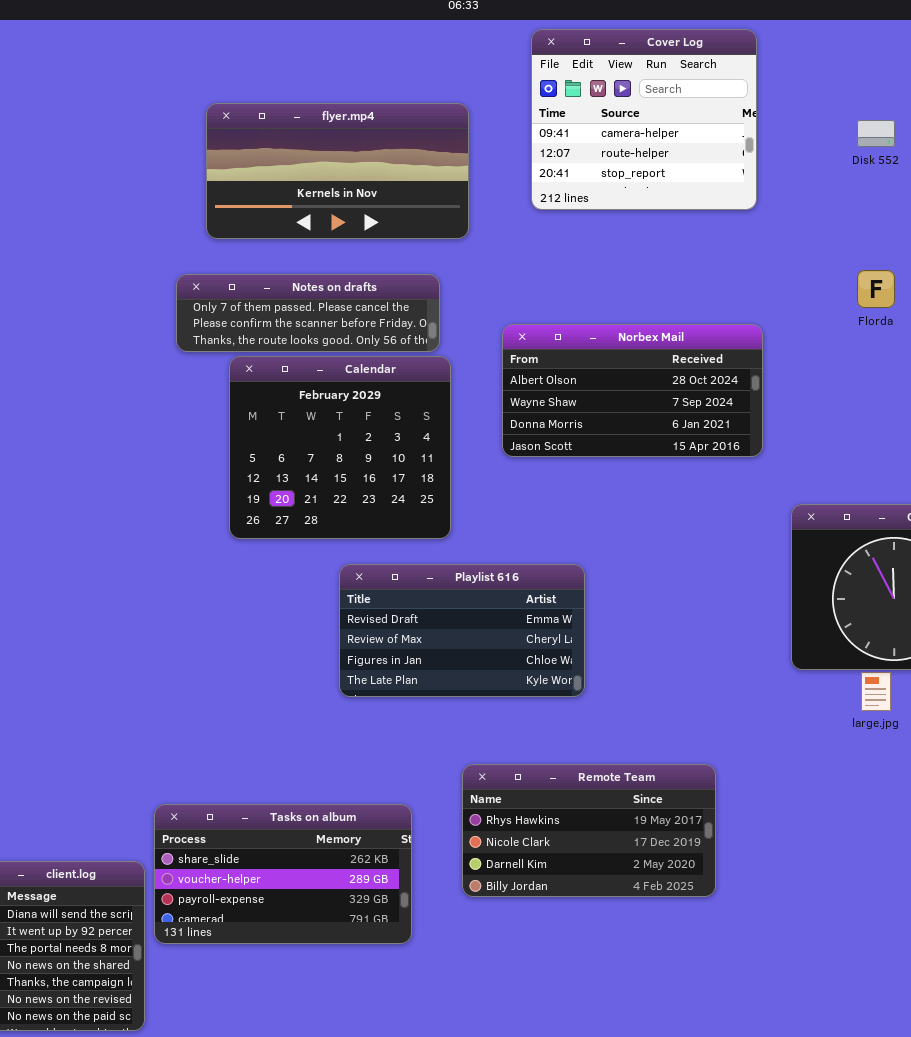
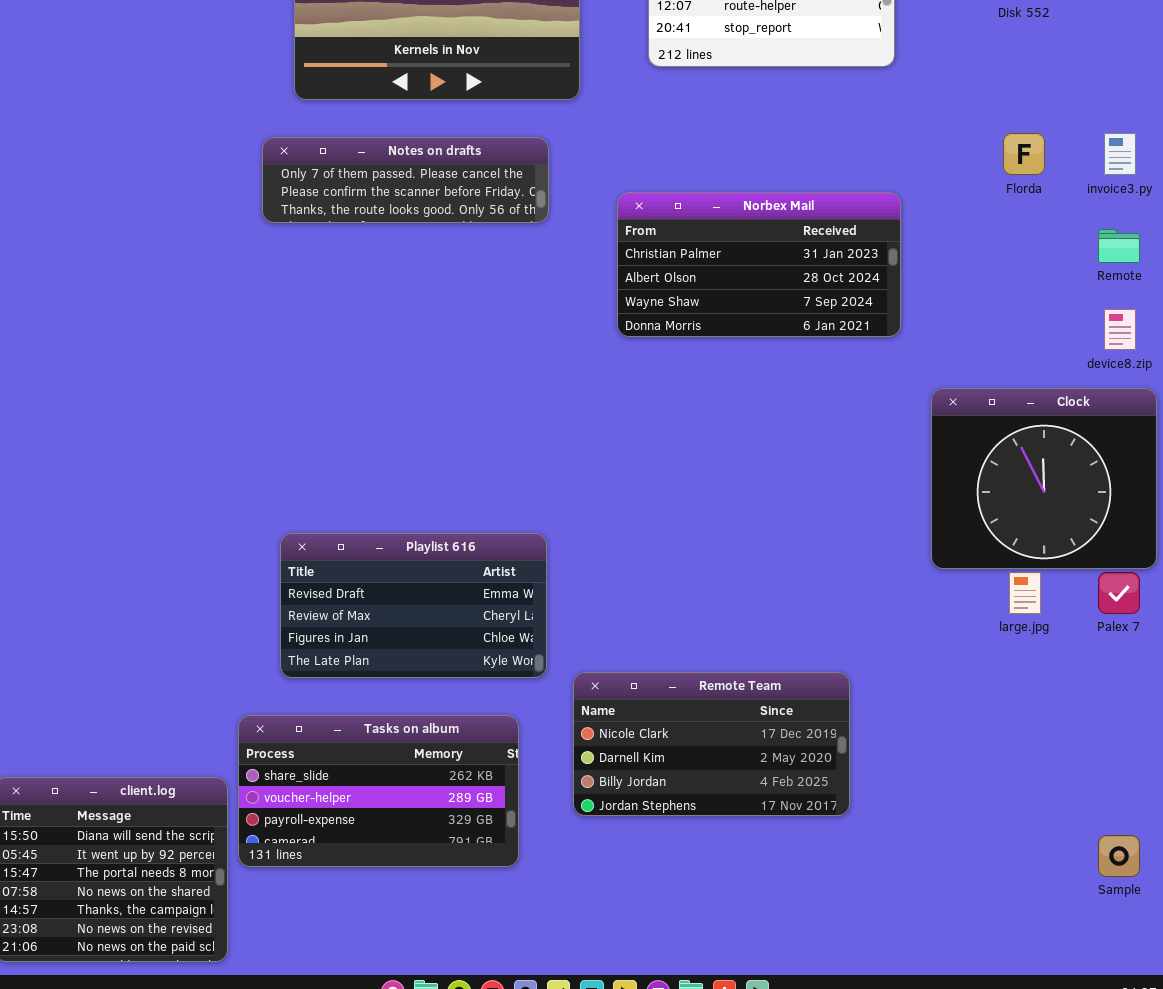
Norbex Mail: [502,324,763,457] -> [617,192,901,337], scrolled up 1 row
Calendar: [229,356,451,539] -> none, closed
Playlist 616: [339,564,585,697] -> [280,533,547,678], moved
Remote Team: [462,764,716,897] -> [573,672,850,816], scrolled down 1 row

